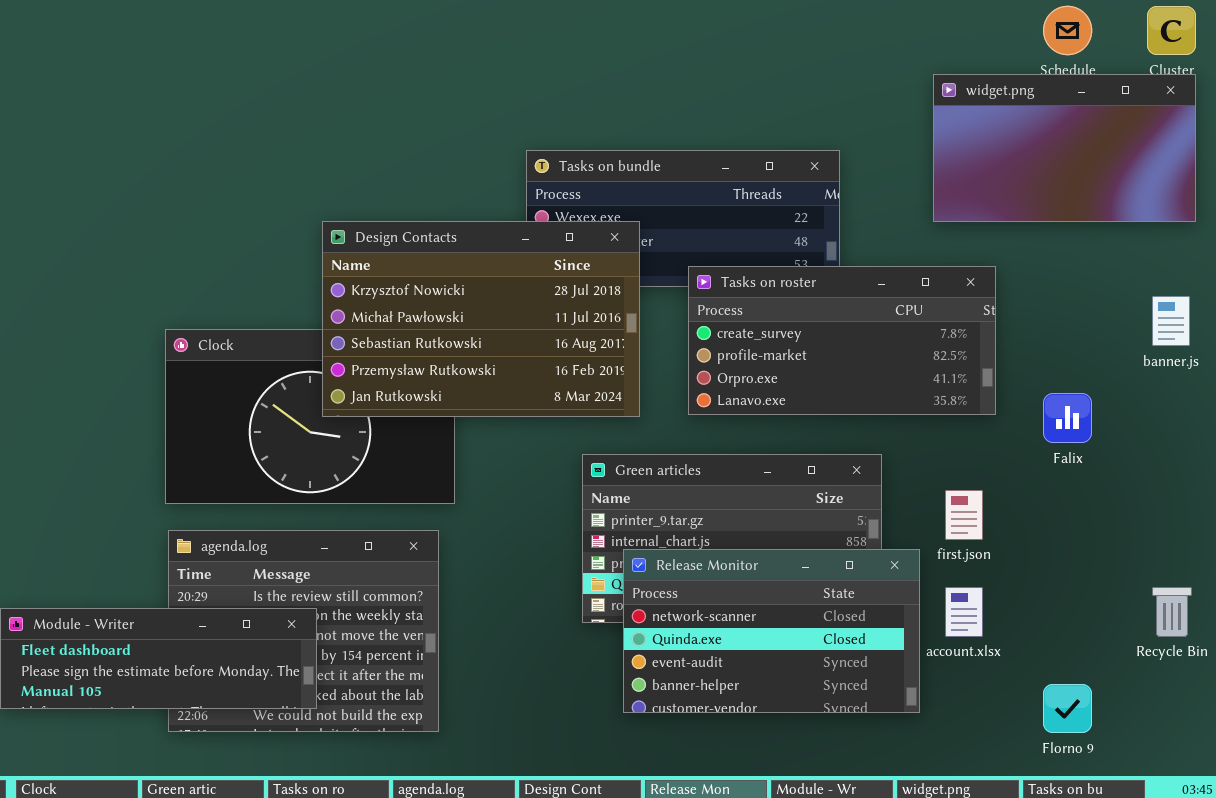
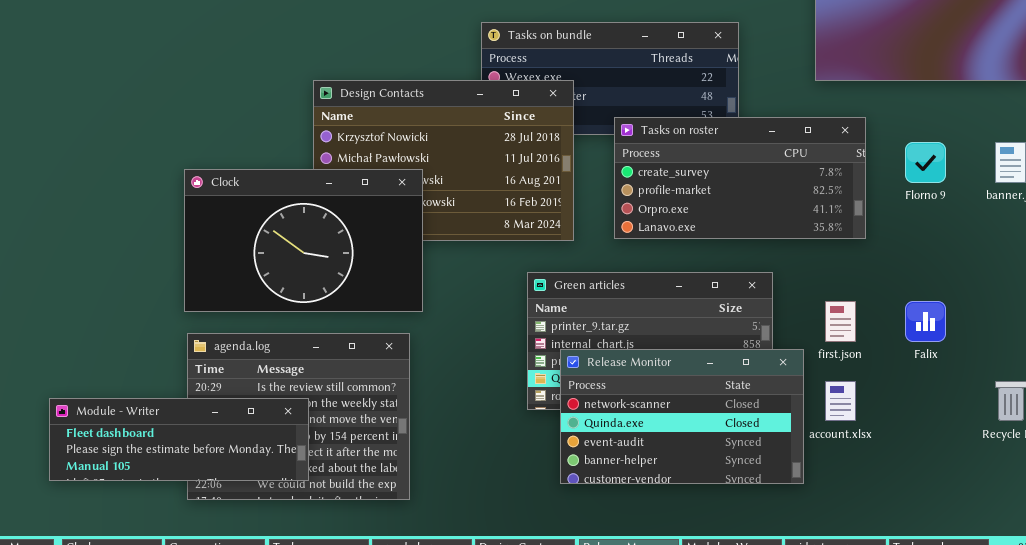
Clock: [165,329,455,504] -> [184,169,423,312], raised
Falix: [1043,393,1092,443] -> [905,301,946,342], moved
Florno 9: [1043,684,1092,733] -> [905,142,946,183], moved

